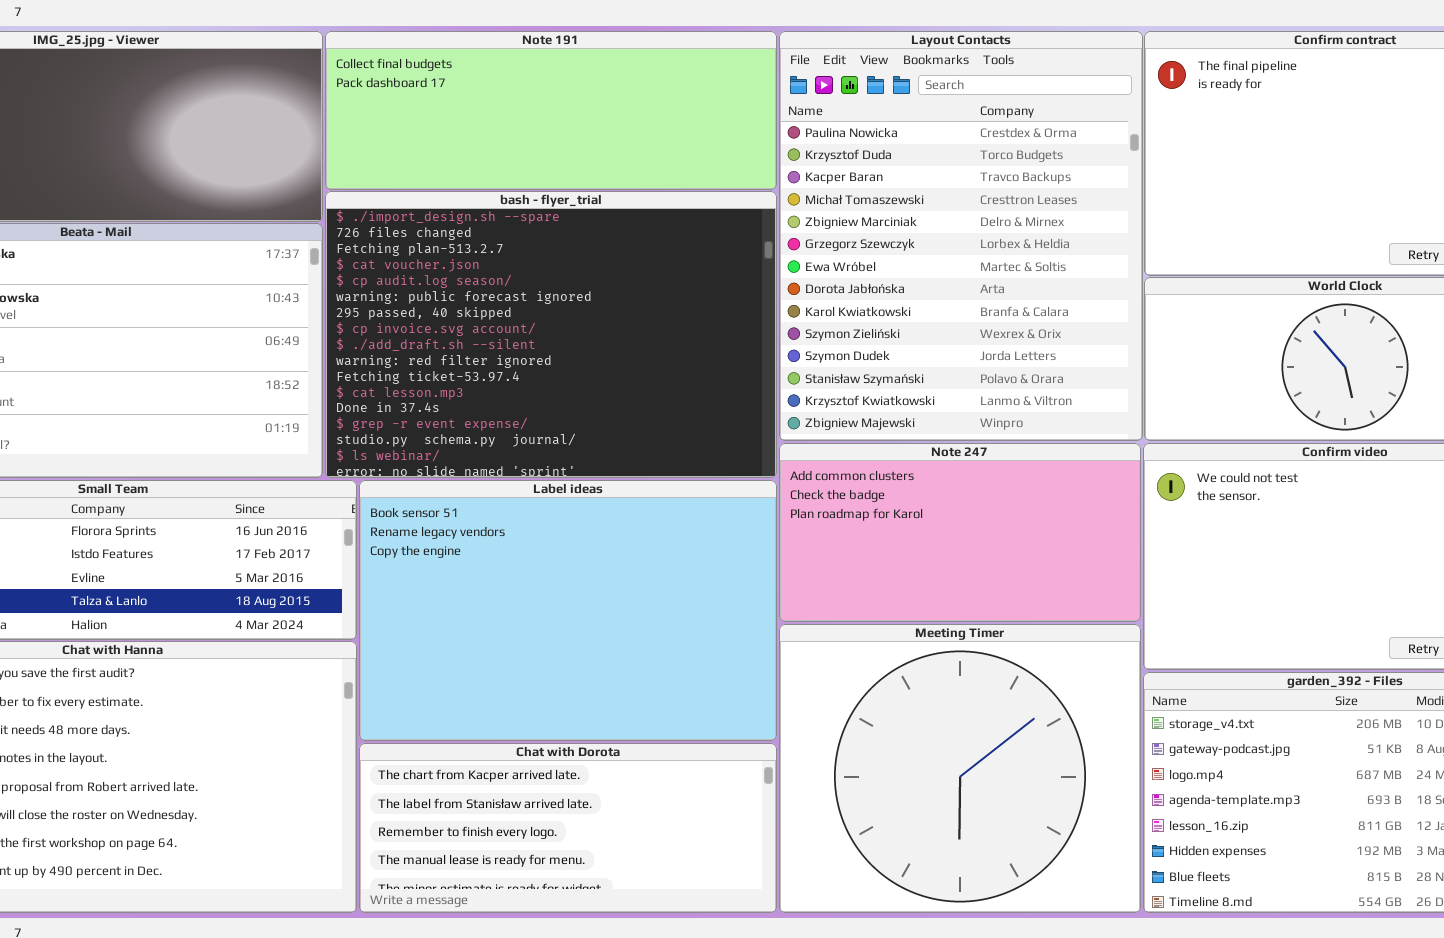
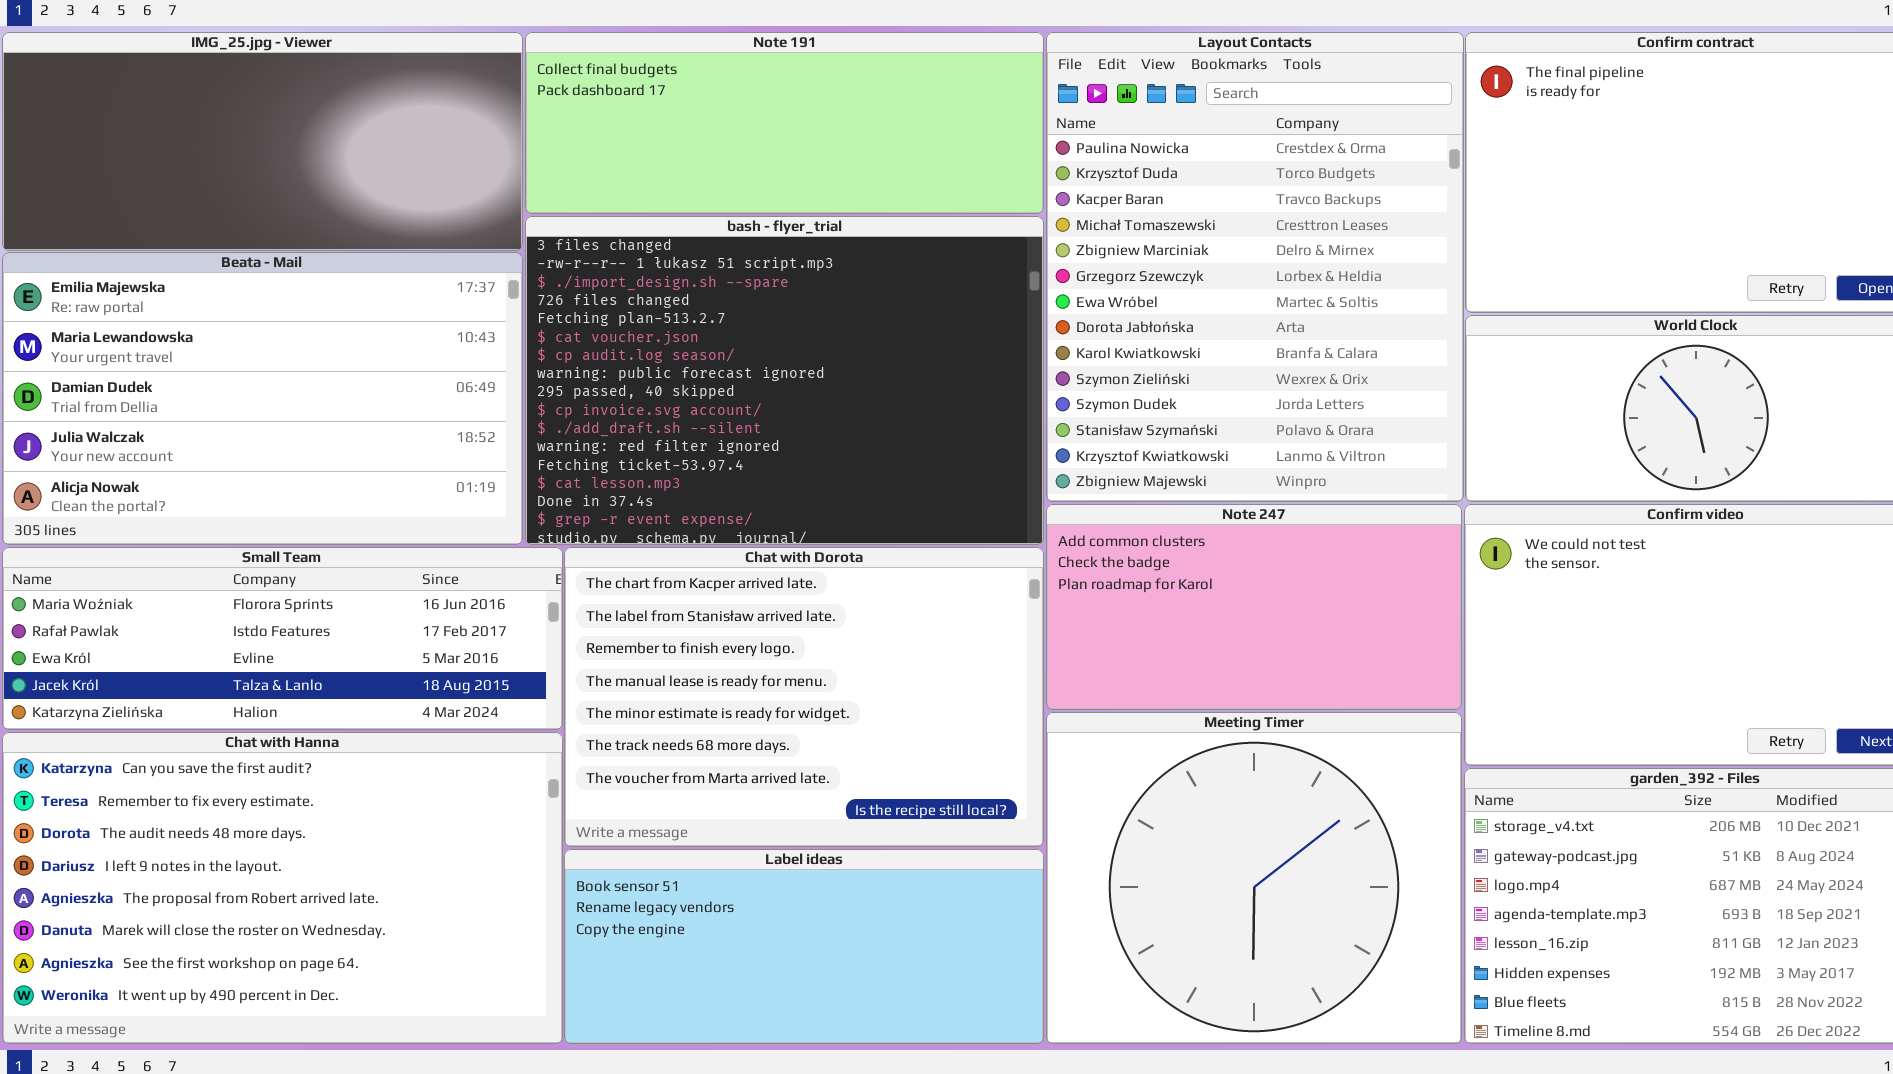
bash - flyer_trial: [325,191,777,478] -> [525,216,1044,545], scrolled up 2 rows
Label ideas: [359,480,777,741] -> [564,849,1044,1044], moved, resized
Chat with Dorota: [359,743,777,913] -> [564,547,1044,847], moved, resized

